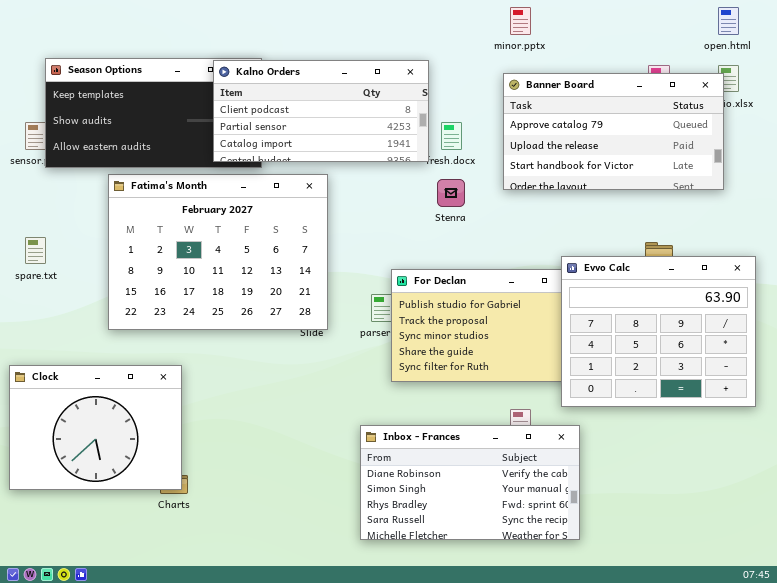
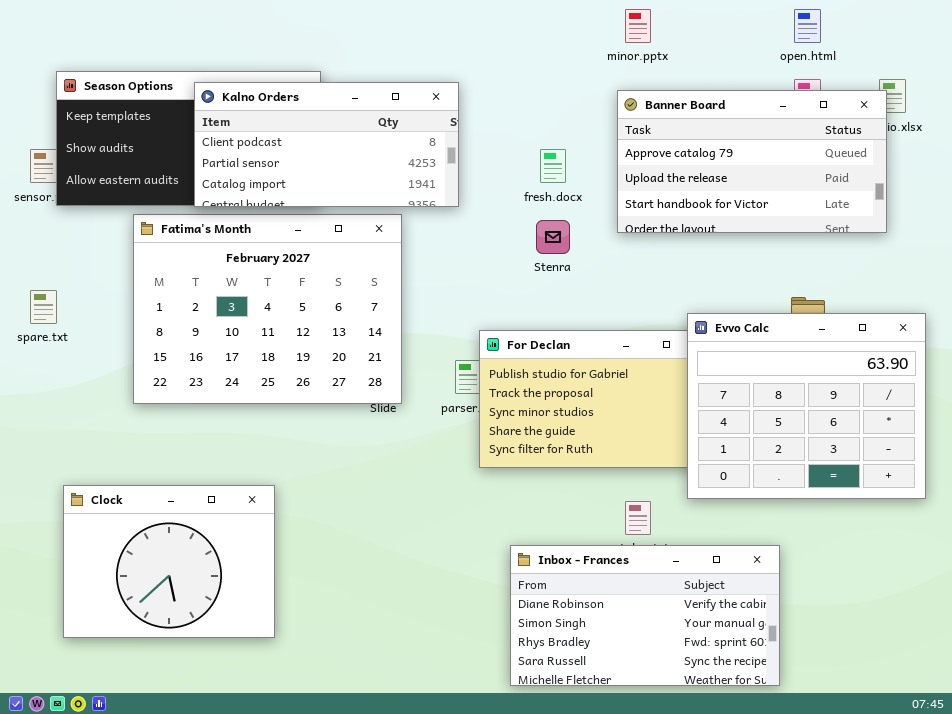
open.html: [718,7,739,35] -> [794,9,821,43], moved
Kalno Orders: [213,60,429,162] -> [194,82,459,207], moved
Clock: [9,365,182,490] -> [63,485,275,638], moved
Inbox - Frances: [360,425,580,540] -> [510,545,780,686], moved

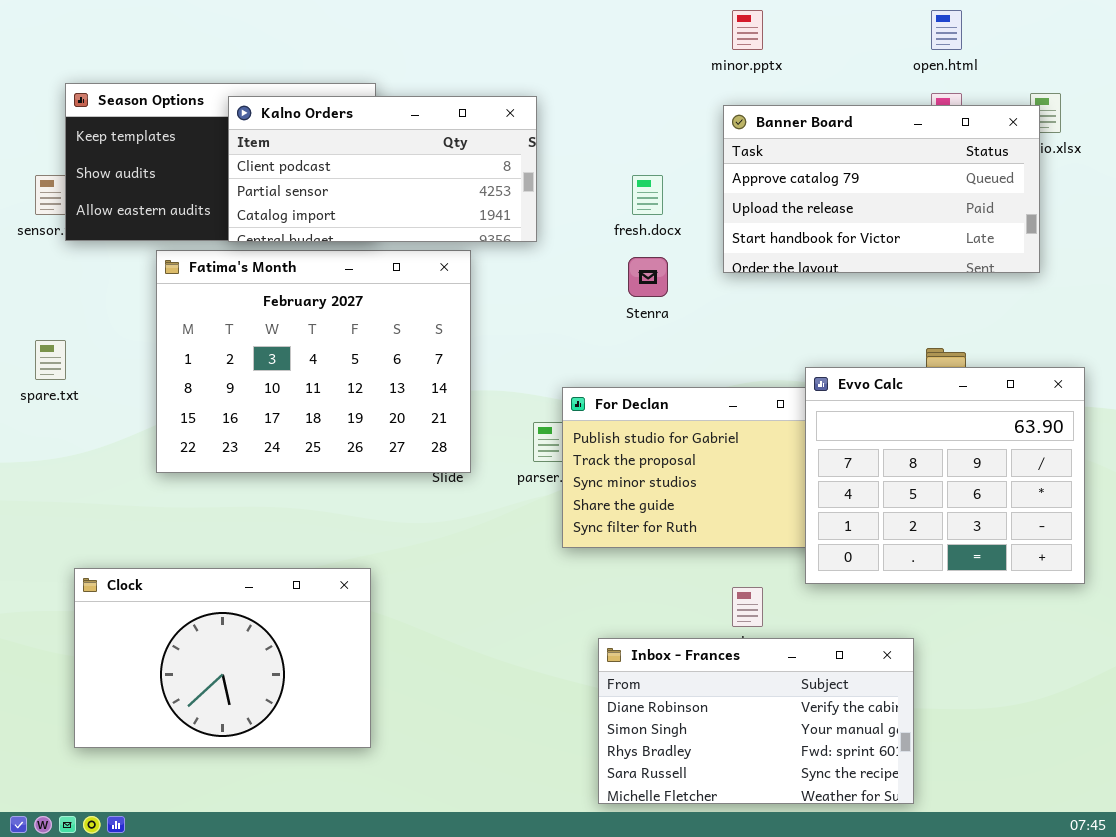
Clock: [63,485,275,638] -> [74,568,371,748], resized

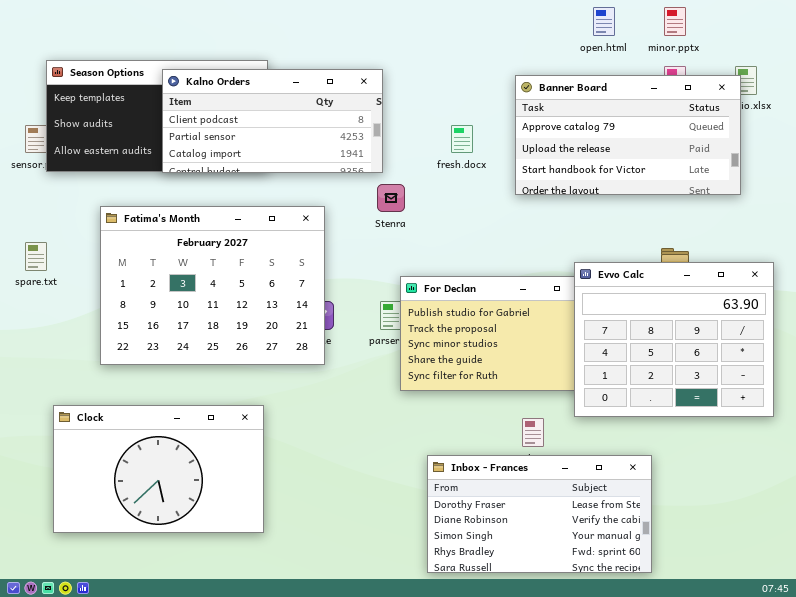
minor.pptx: [732,10,763,50] -> [664,7,686,36], moved
open.html: [931,10,962,50] -> [593,7,615,36], moved
Fatima's Month: [156,250,471,473] -> [100,206,325,365], moved
Stenra: [628,257,668,297] -> [377,184,405,212], moved
Inbox - Frances: [598,638,914,804] -> [427,455,652,573], scrolled up 1 row

